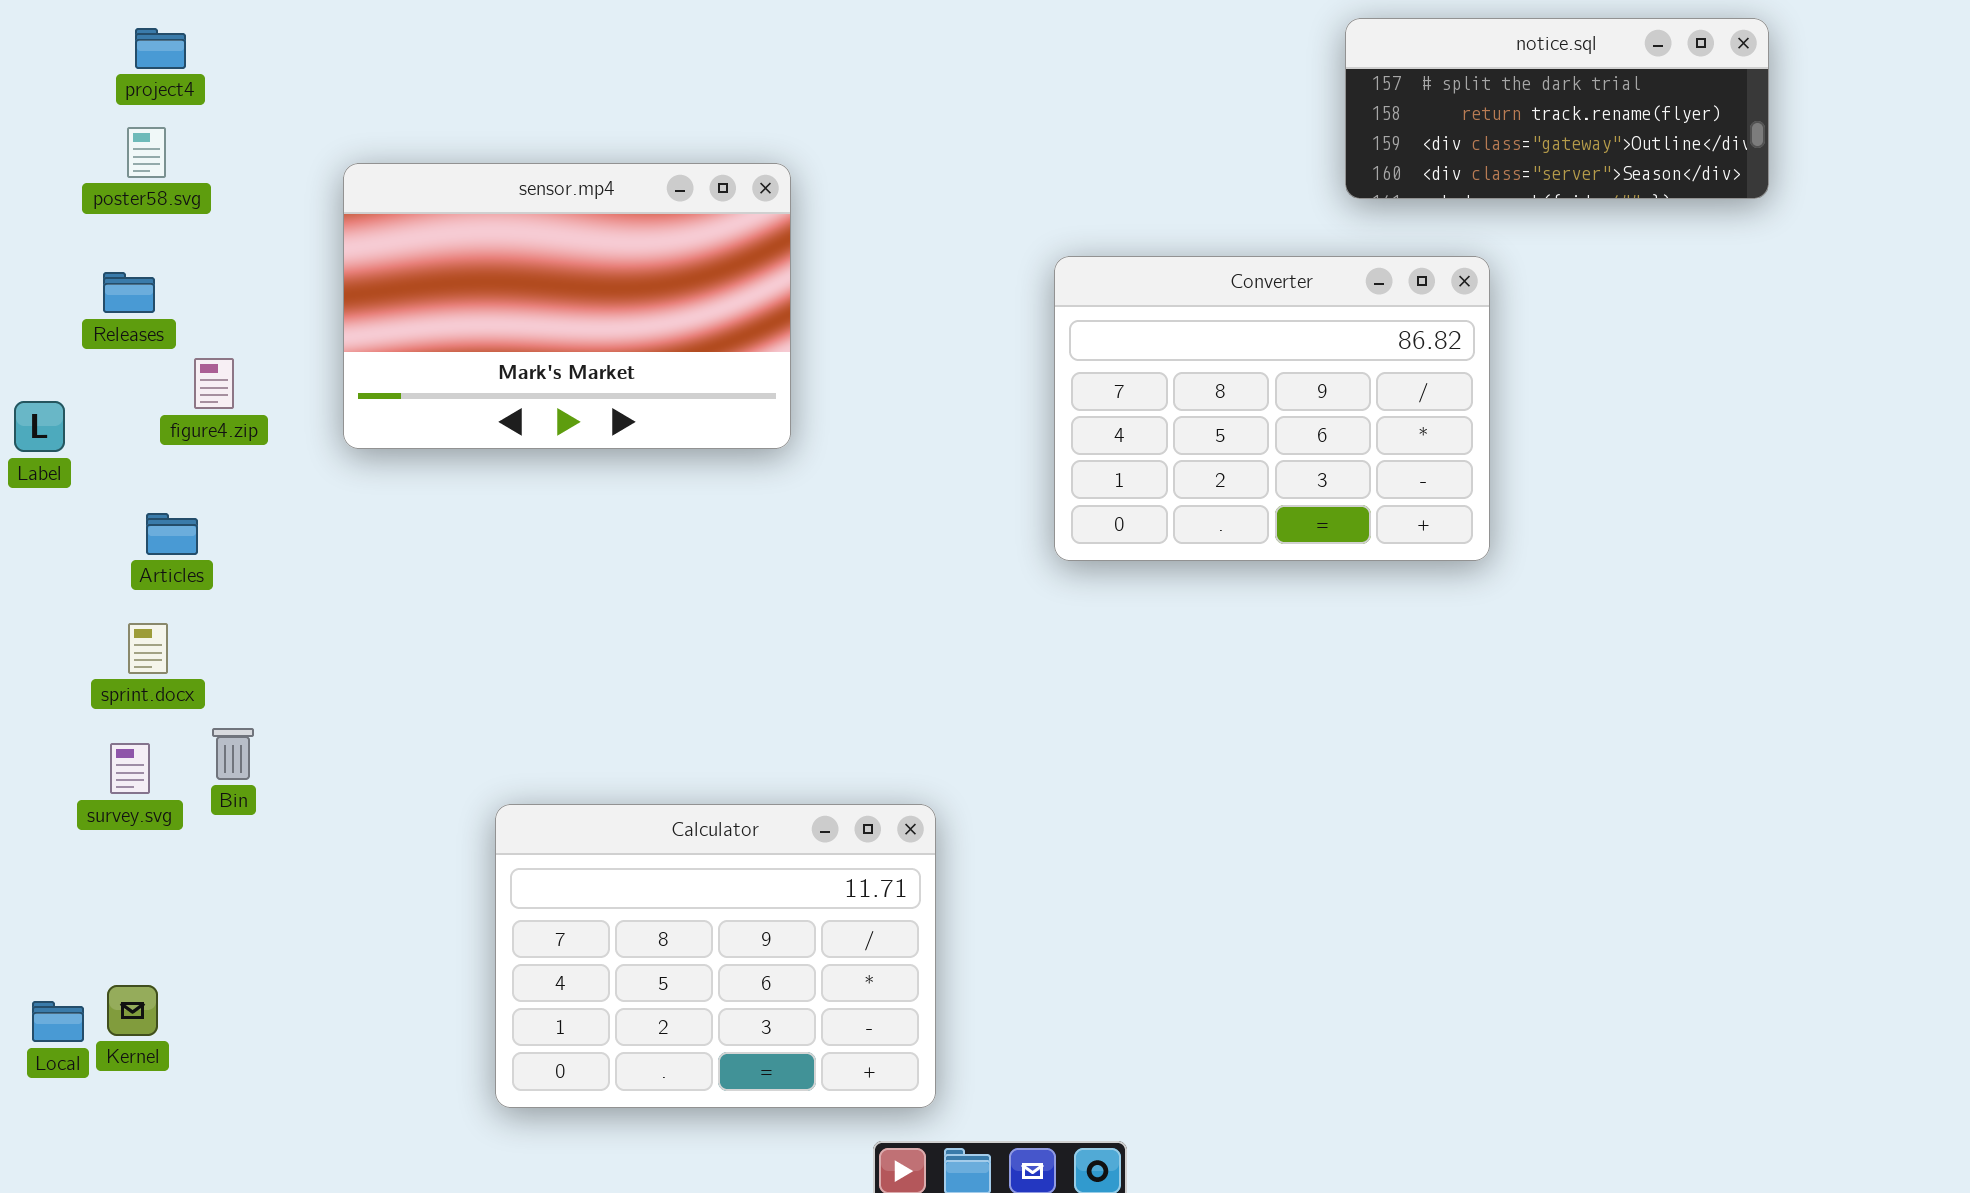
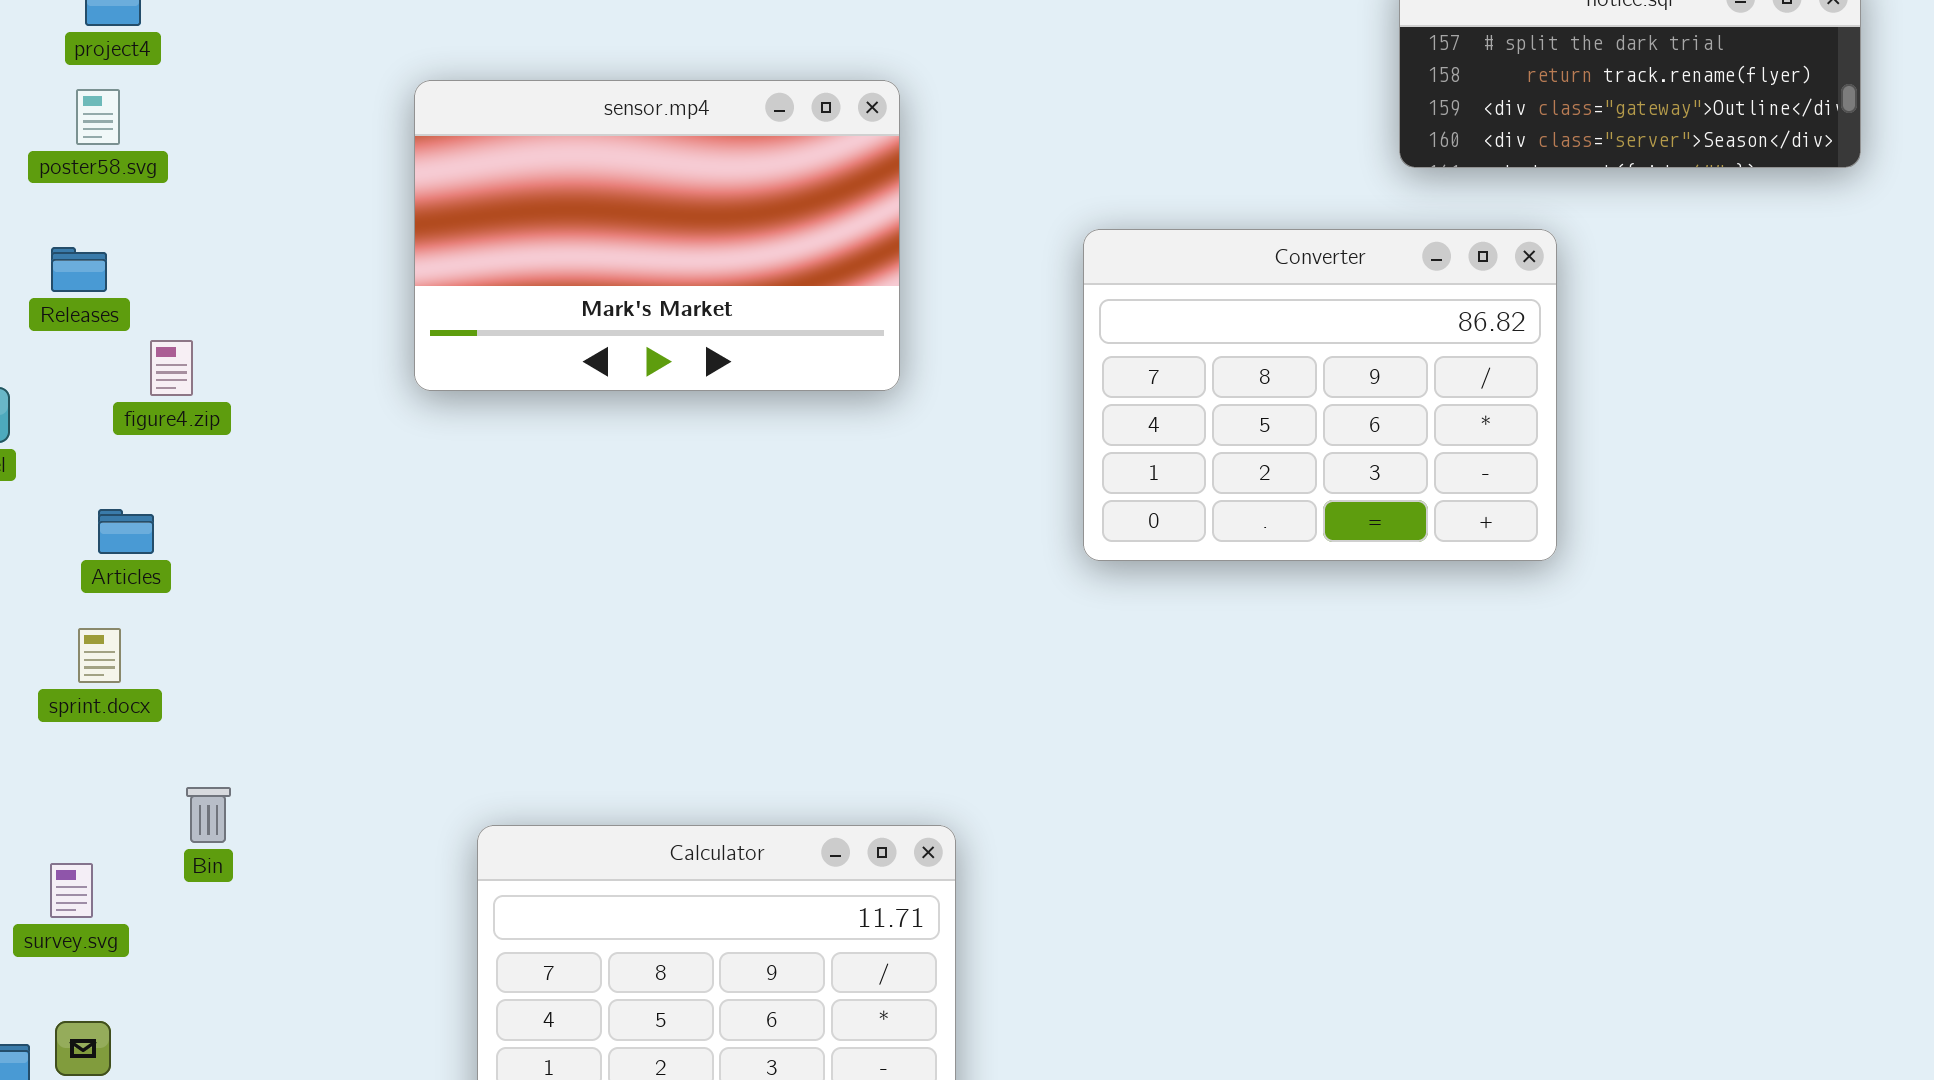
sensor.mp4: [343,163,791,449] -> [414,80,900,391], moved
Bin: [212,728,254,780] -> [186,787,231,843], moved
survey.svg: [110,743,150,794] -> [50,863,93,918], moved

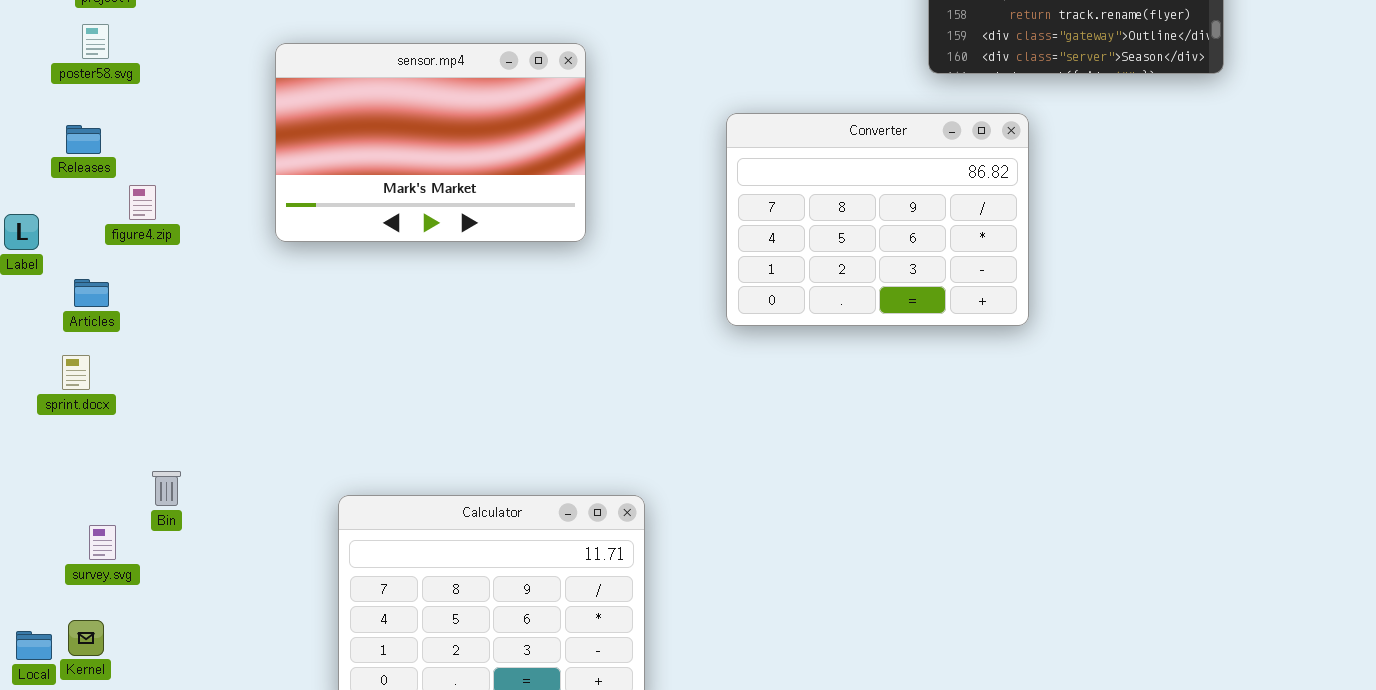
sensor.mp4: [414,80,900,391] -> [275,43,586,242], moved
Articles: [98,509,154,554] -> [74,279,109,307], moved
sprint.docx: [78,628,121,683] -> [62,355,90,390], moved
survey.svg: [50,863,93,918] -> [89,525,116,560], moved

